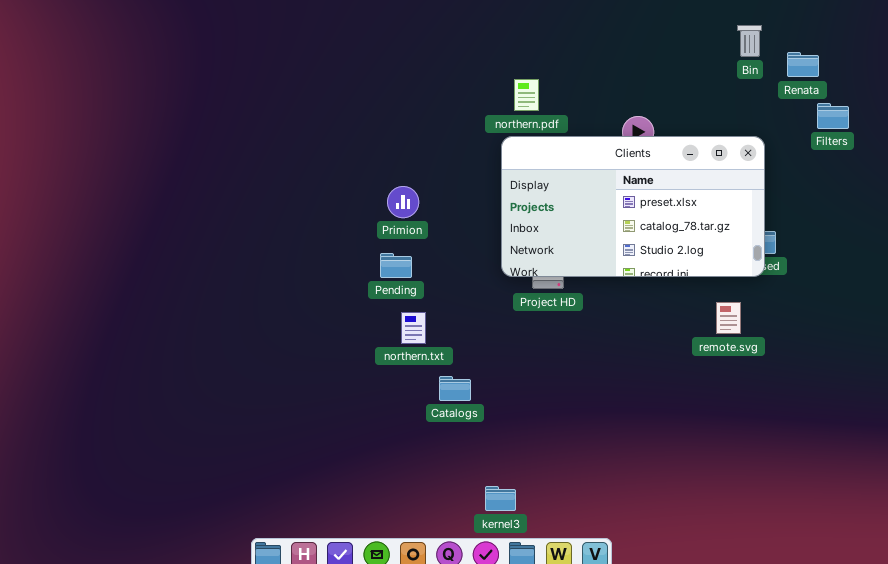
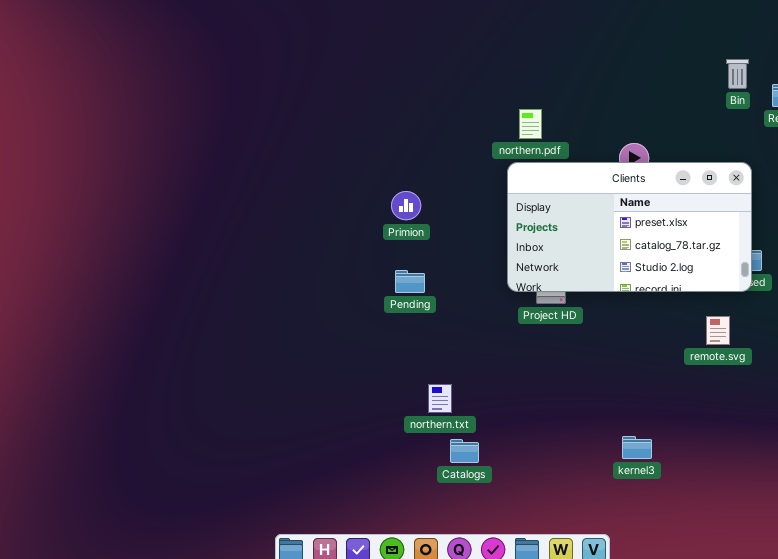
Primion: [387,186,419,218] -> [391,191,421,220], moved
northern.txt: [401,312,426,344] -> [428,384,452,413], moved
Catalogs: [439,376,471,401] -> [450,439,479,463], moved
kernel3: [485,486,516,511] -> [622,436,652,459], moved

